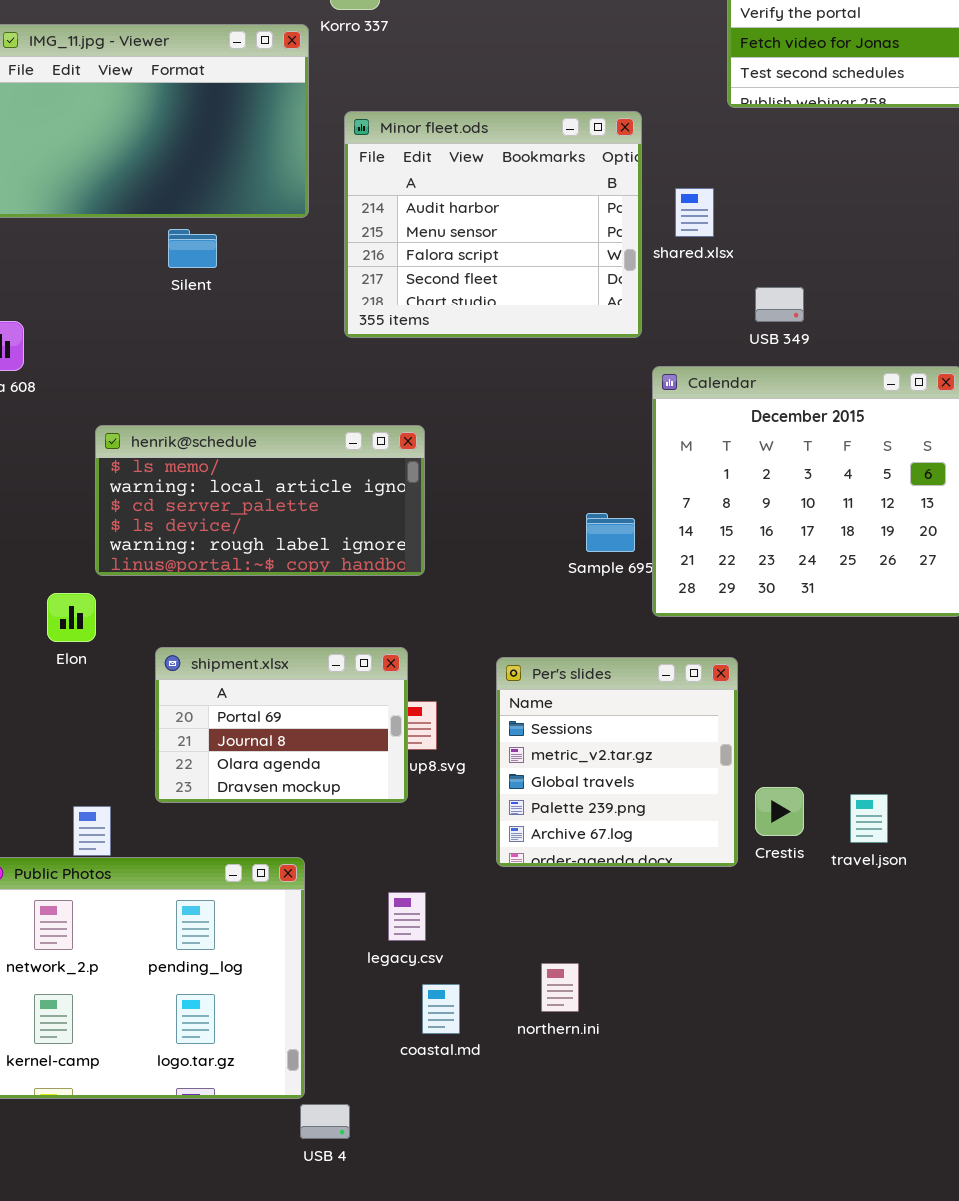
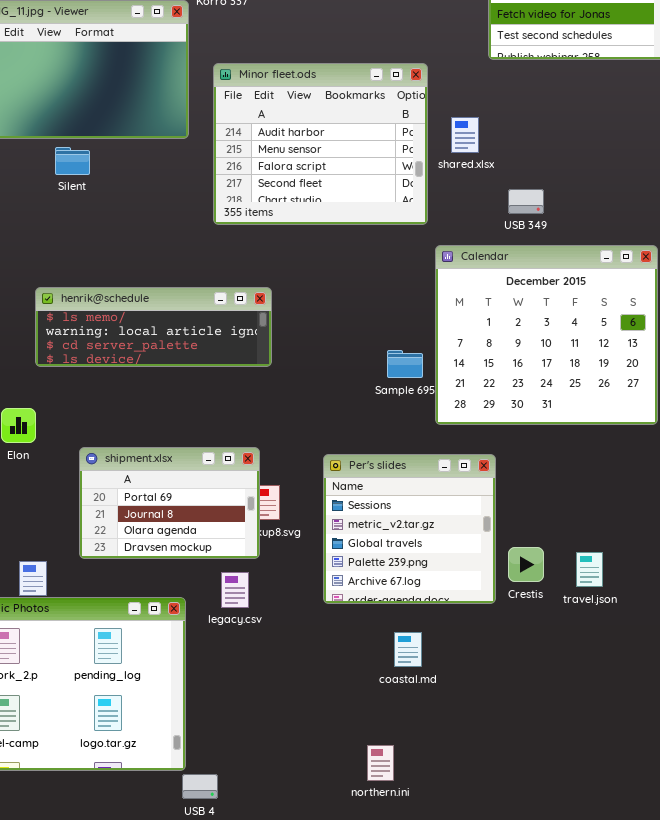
Silent: [168,229,217,268] -> [55,147,90,175], moved
henrik@schedule: [95,425,425,576] -> [35,287,272,367], resized
legacy.csv: [388,892,426,941] -> [221,572,249,608], moved
northern.ini: [541,963,579,1012] -> [367,745,394,781], moved
coastal.md: [422,984,460,1034] -> [394,632,422,667], moved

